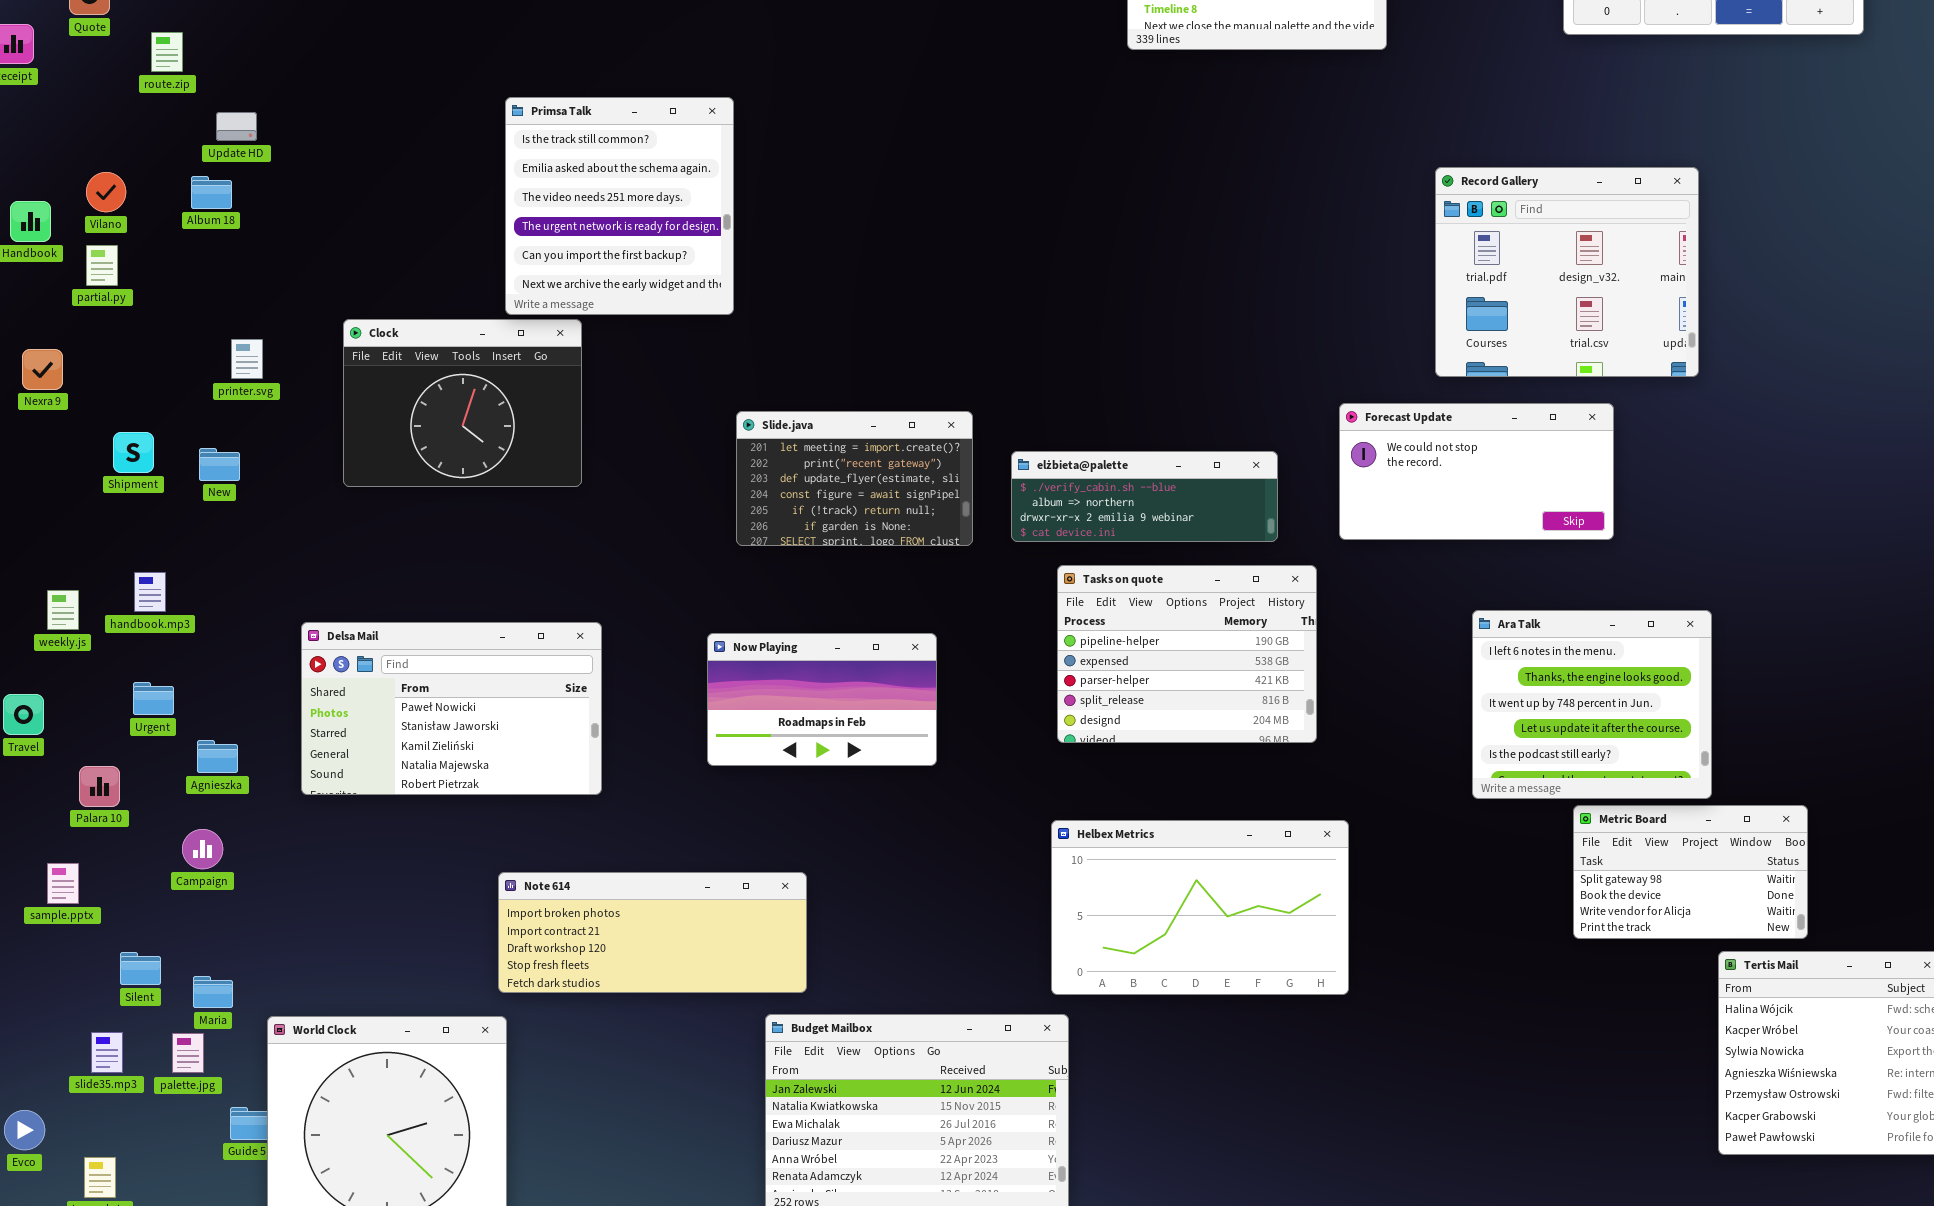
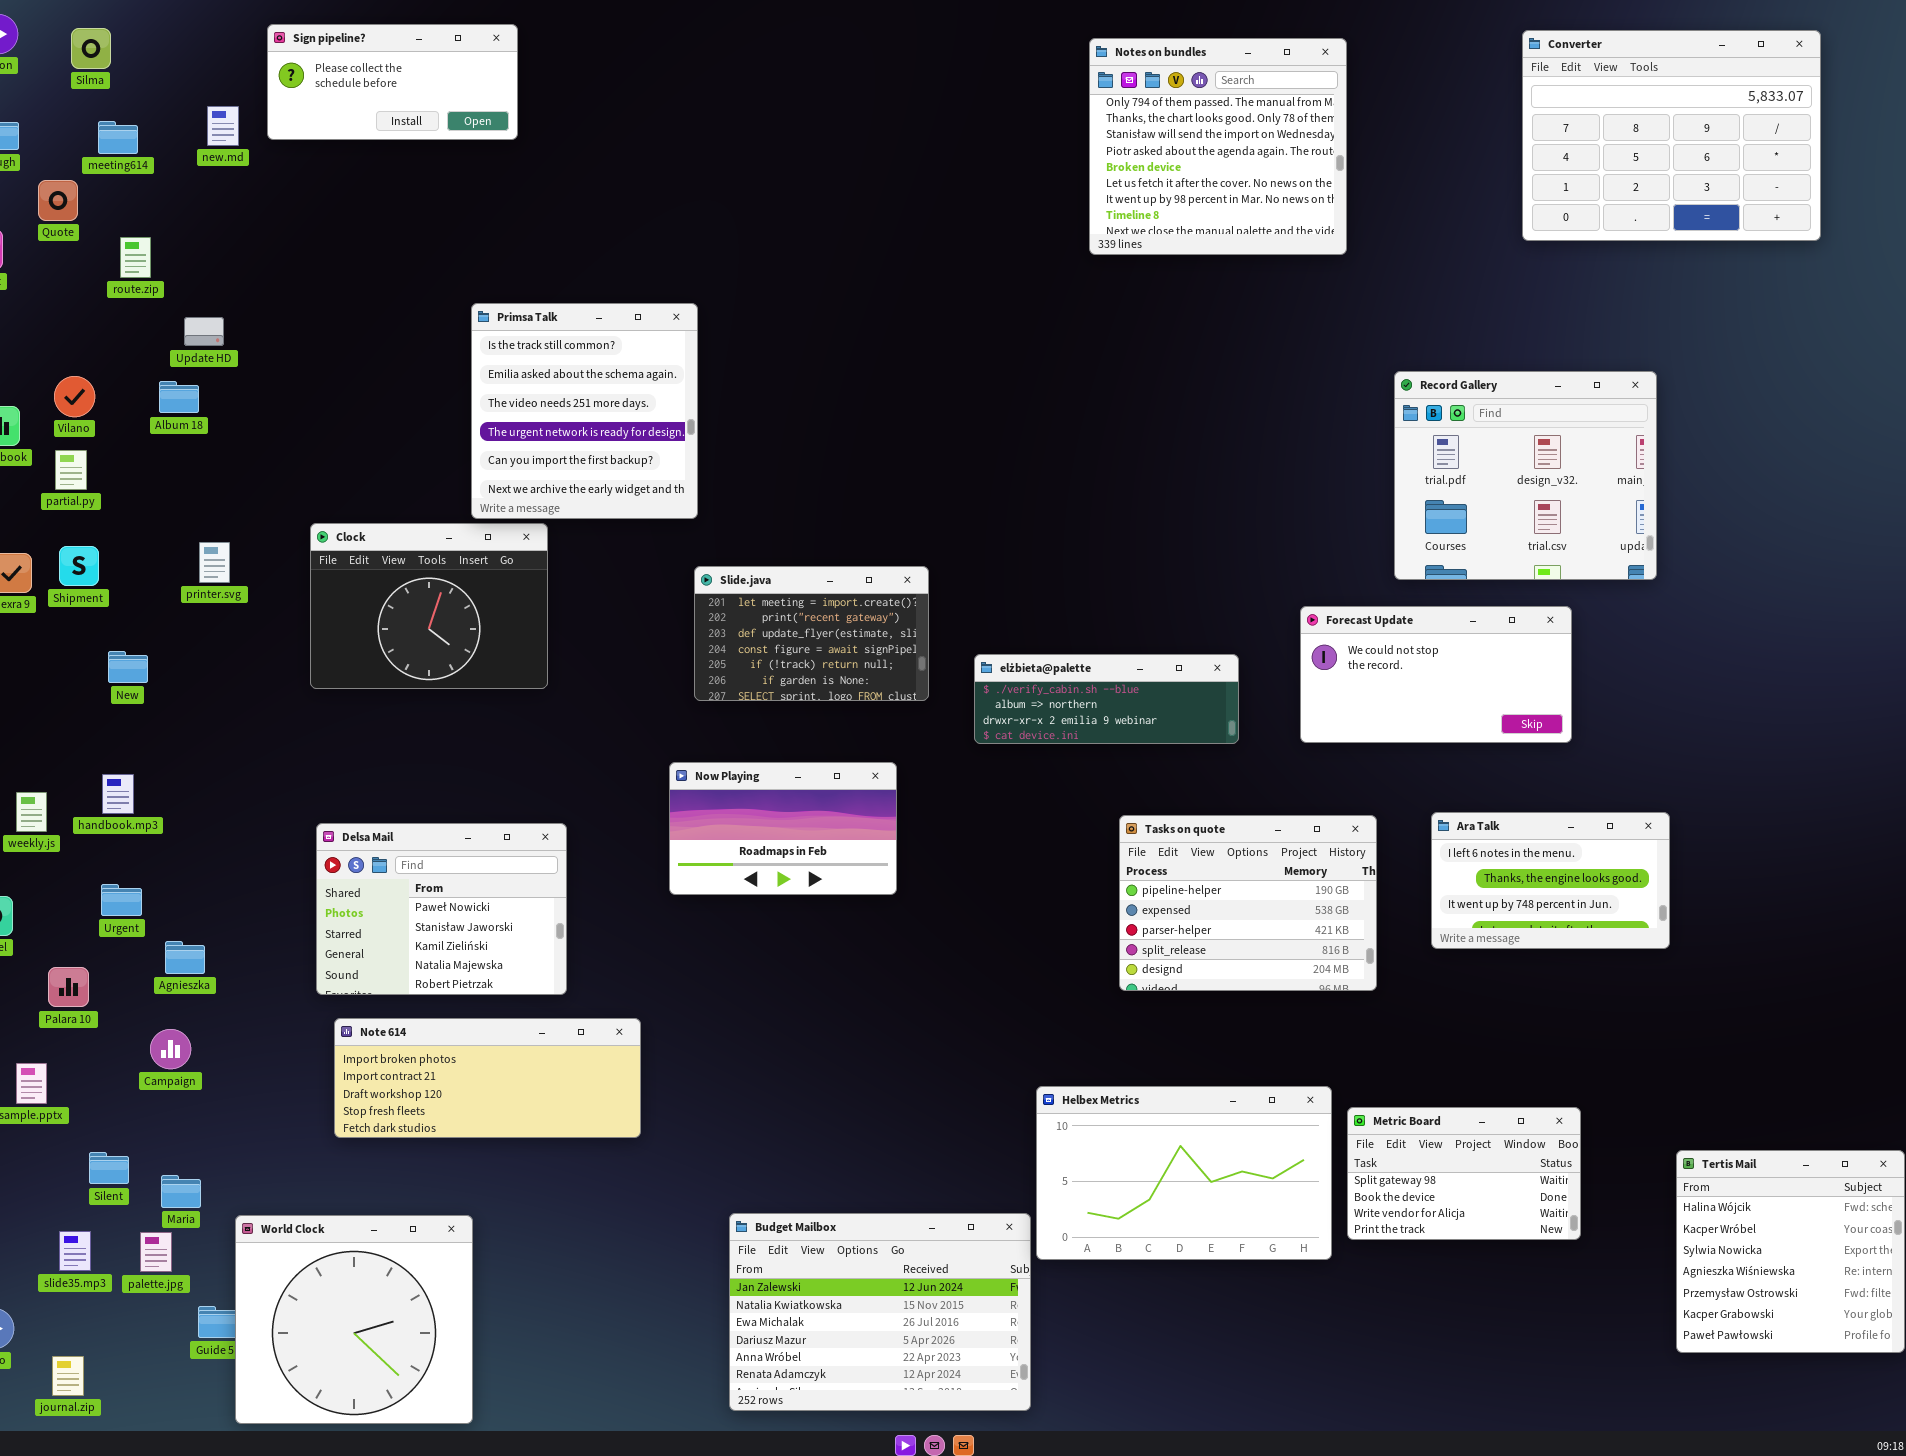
Slide.java: [736,411,973,546] -> [694,566,929,701], moved
Shipment: [113,432,154,473] -> [59,546,99,586], moved
New: [199,448,240,481] -> [108,651,148,683], moved
Tasks on quote: [1057,565,1317,743] -> [1119,815,1377,991], moved
Ara Talk: [1472,610,1712,799] -> [1431,812,1670,949], resized
Delsa Mail: [301,622,602,795] -> [316,823,567,995], resized
Now Playing: [707,633,937,766] -> [669,762,897,895], moved
Metric Board: [1573,805,1808,939] -> [1347,1107,1581,1240], moved
Helbex Metrics: [1051,820,1349,995] -> [1036,1086,1332,1260], moved
Note 614: [498,872,807,993] -> [334,1018,641,1138], moved

